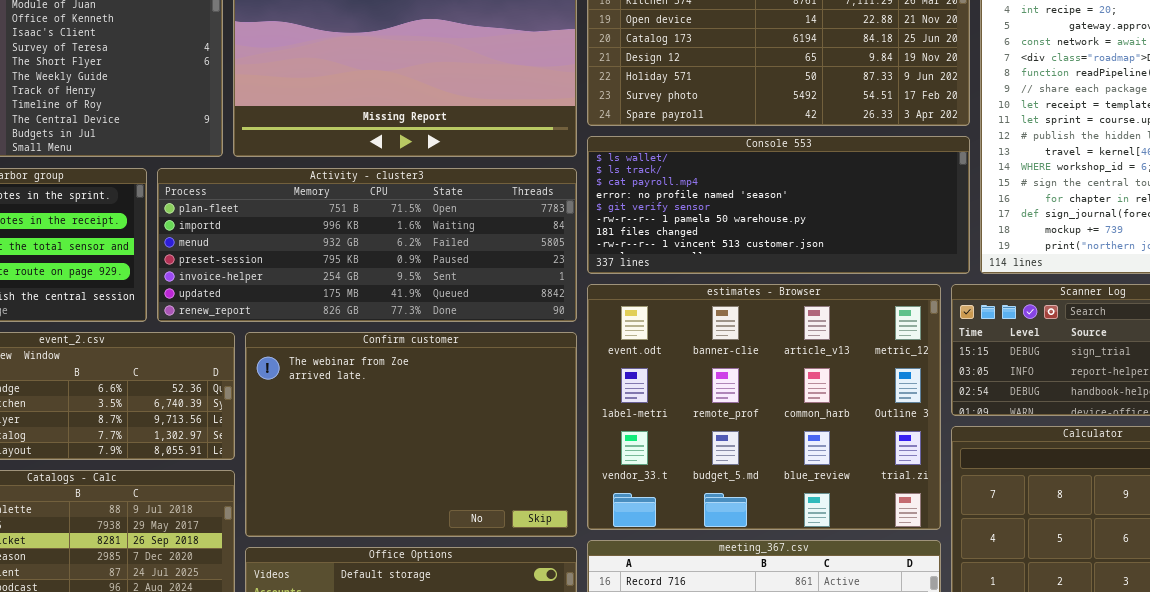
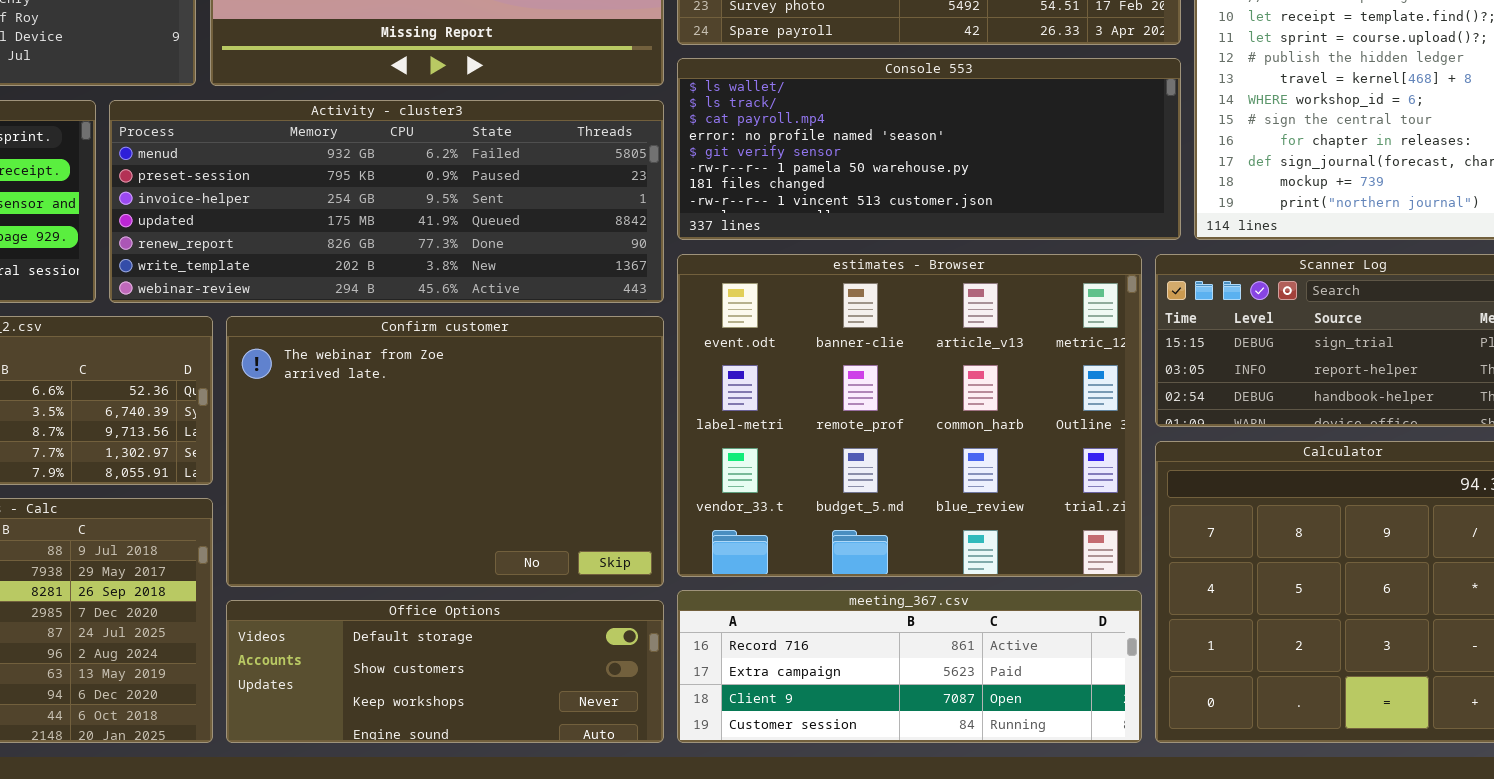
Activity - cluster3: [157,168,577,322] -> [109,100,664,303], scrolled down 2 rows

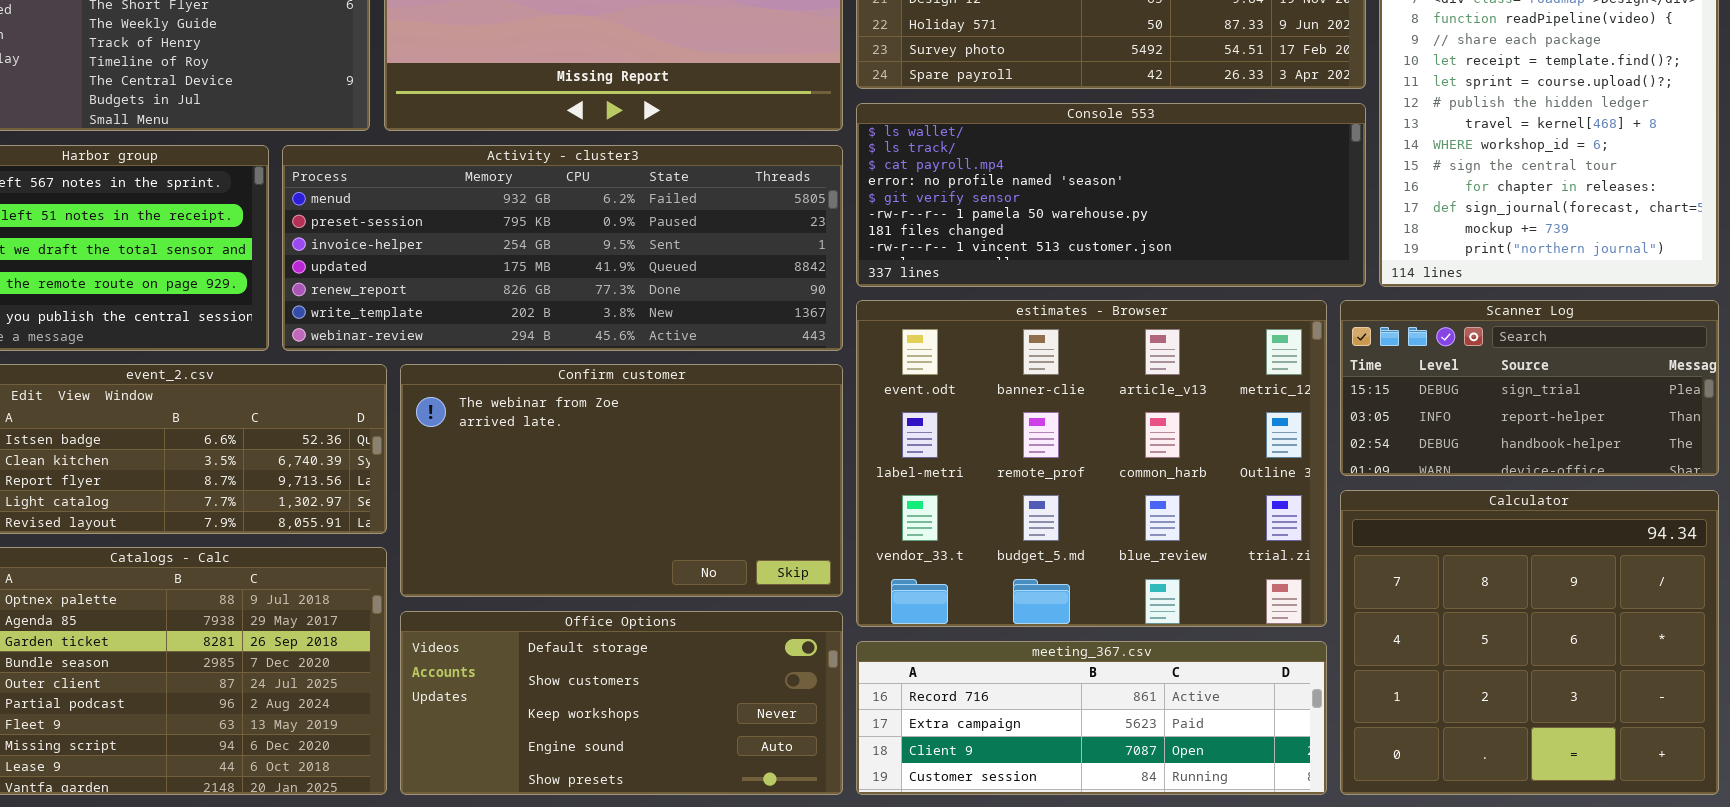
Confirm customer: [226,316,664,587] -> [400,364,843,597], resized
Office Options: [226,600,664,743] -> [400,611,843,795], resized

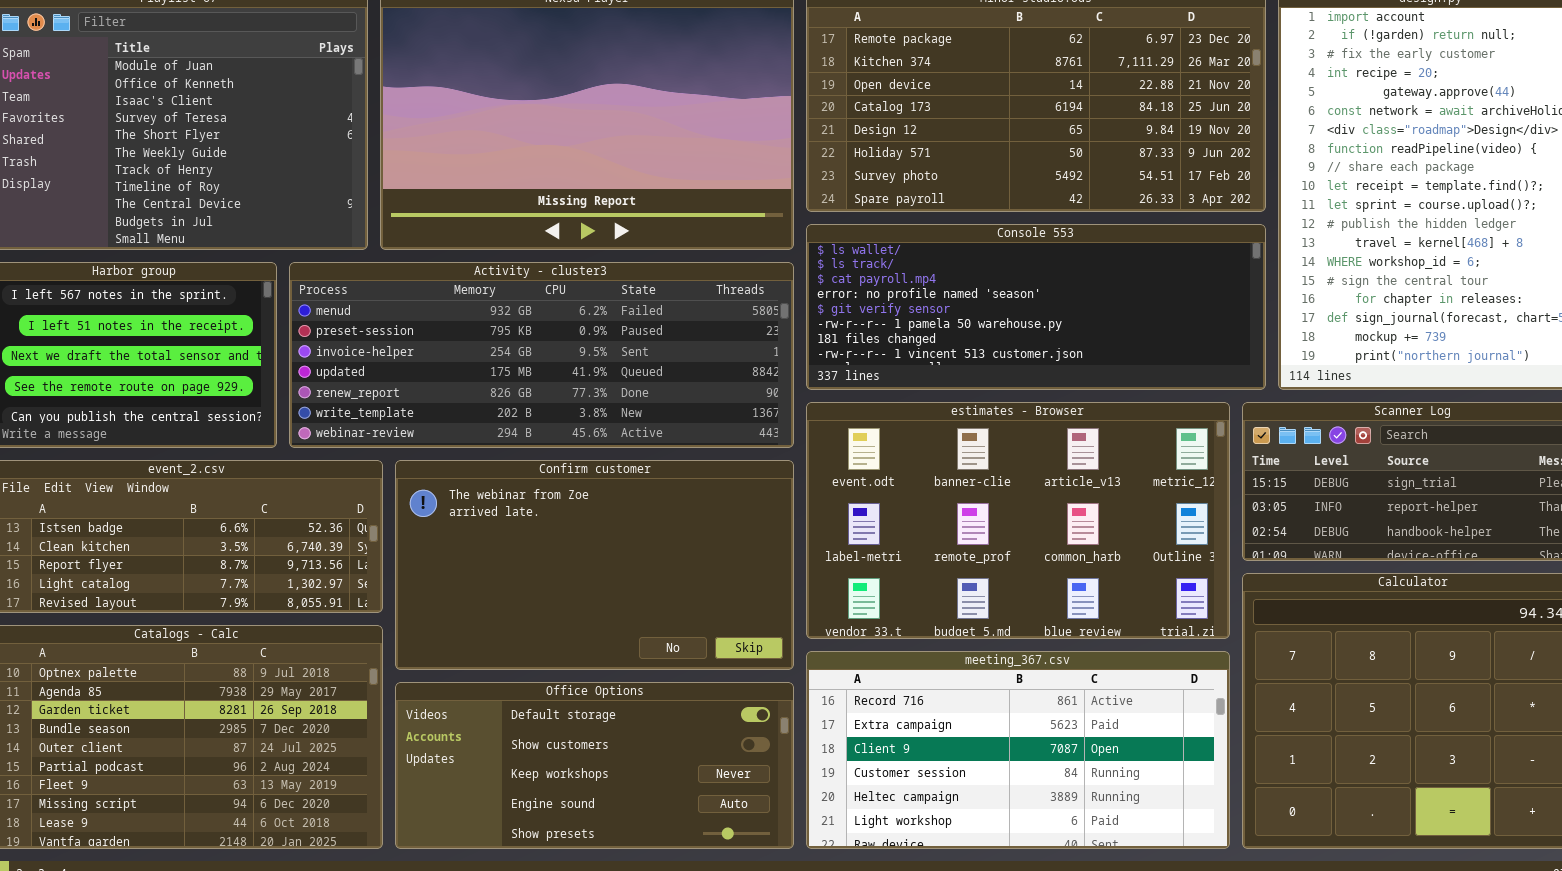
estimates - Browser: [856,300,1327,627] -> [806,402,1230,639], resized
meeting_367.csv: [856,641,1327,795] -> [806,651,1230,849], resized

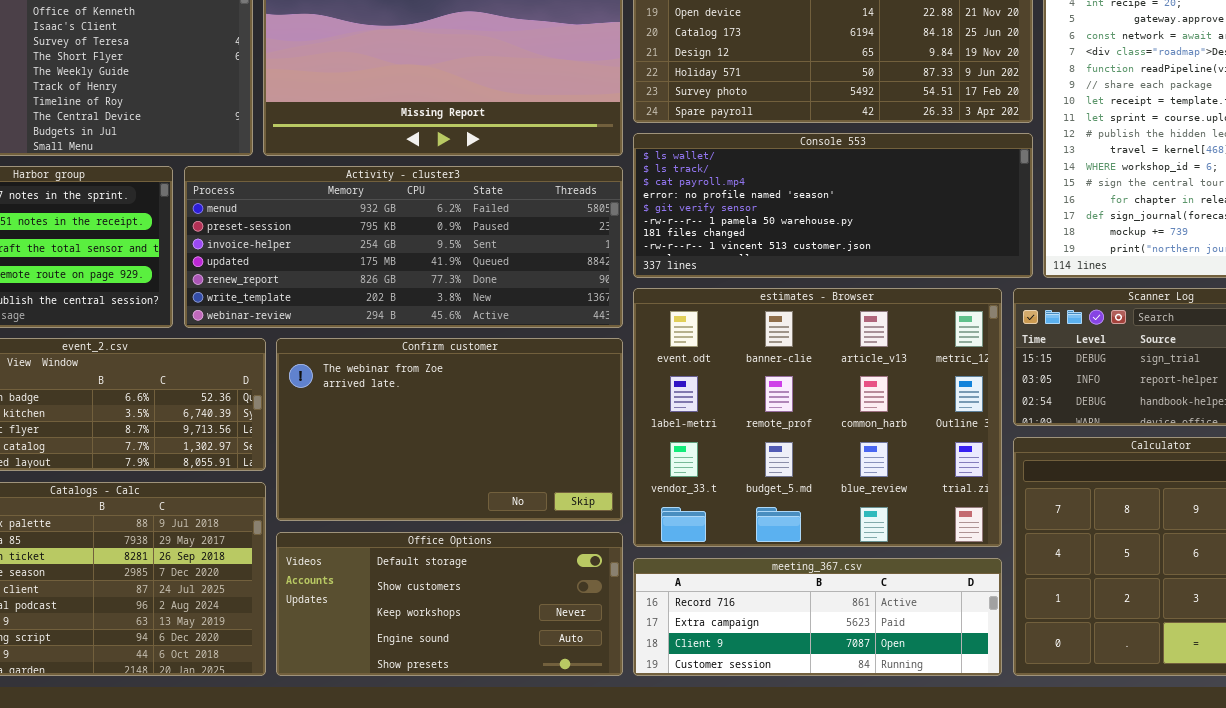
estimates - Browser: [806,402,1230,639] -> [633,288,1002,547], resized
meeting_367.csv: [806,651,1230,849] -> [633,558,1002,676], resized

